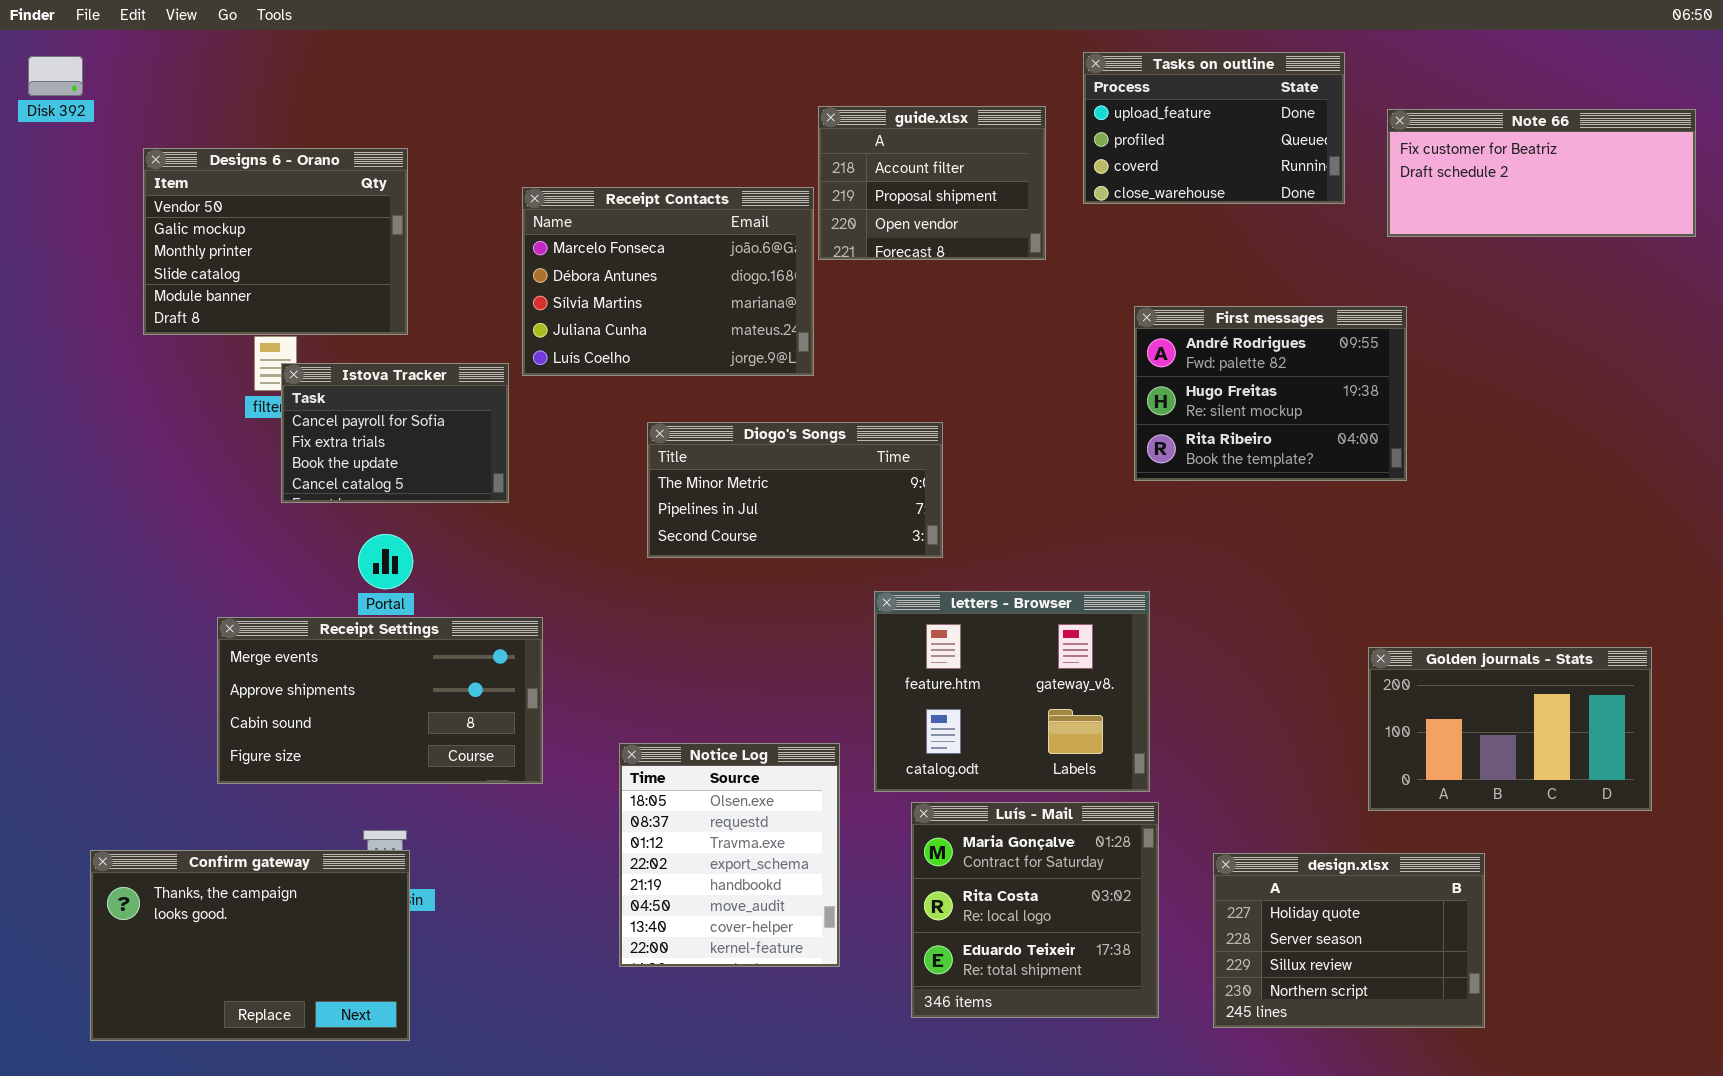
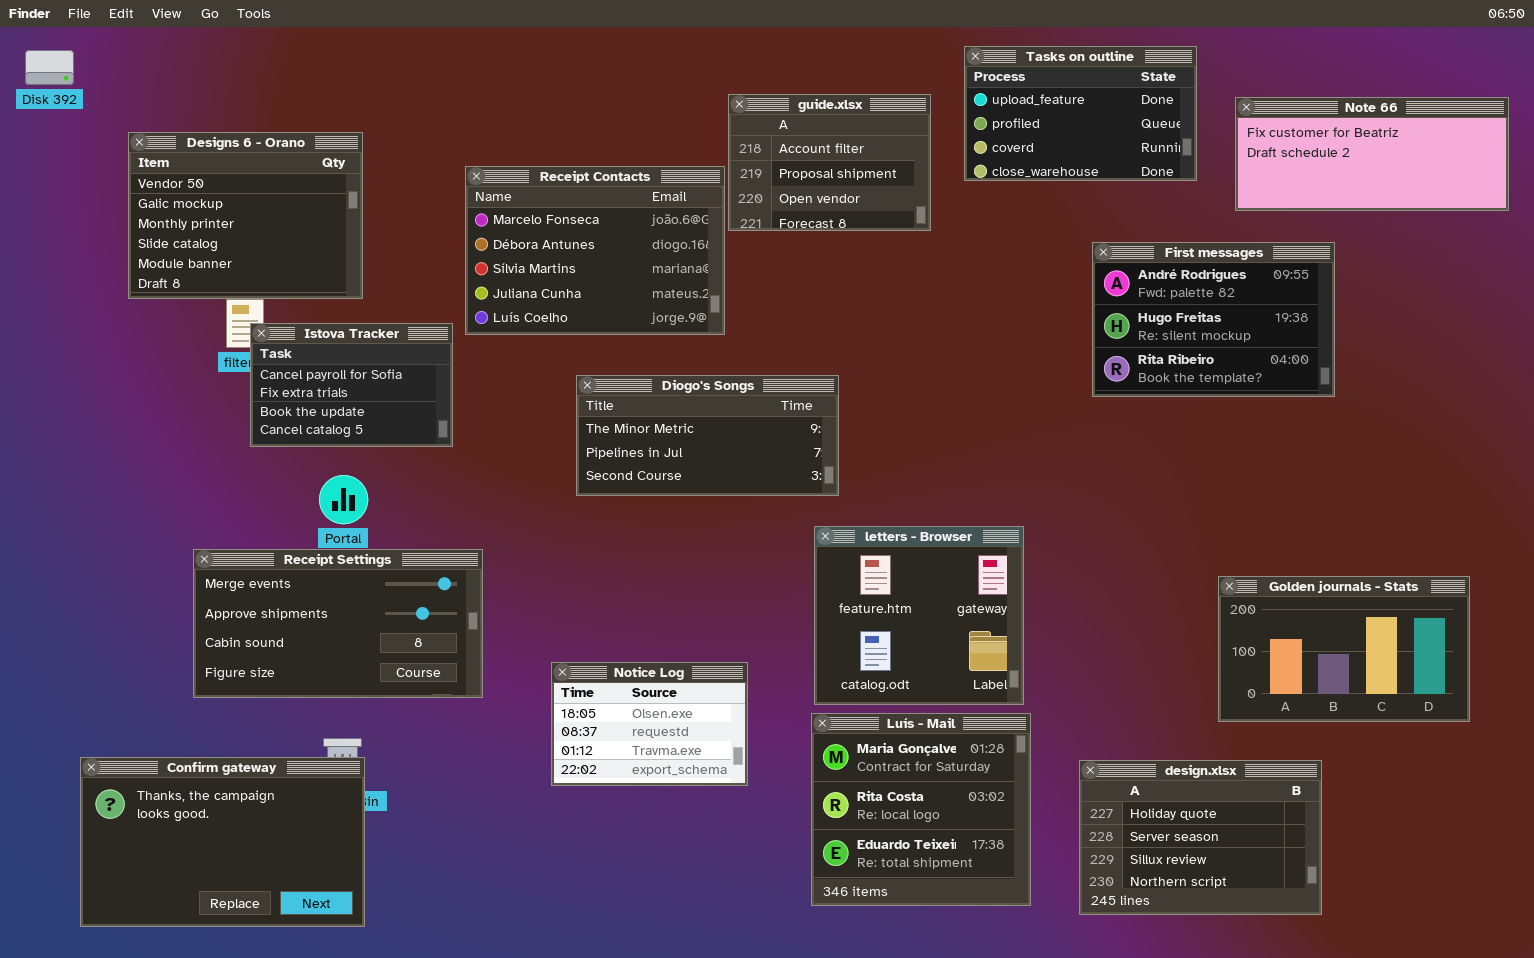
First messages: [1134,306,1407,481] -> [1092,242,1335,397], moved
letters - Browser: [874,591,1150,792] -> [814,526,1024,705], resized
Notice Log: [619,743,840,967] -> [551,662,748,786], resized

